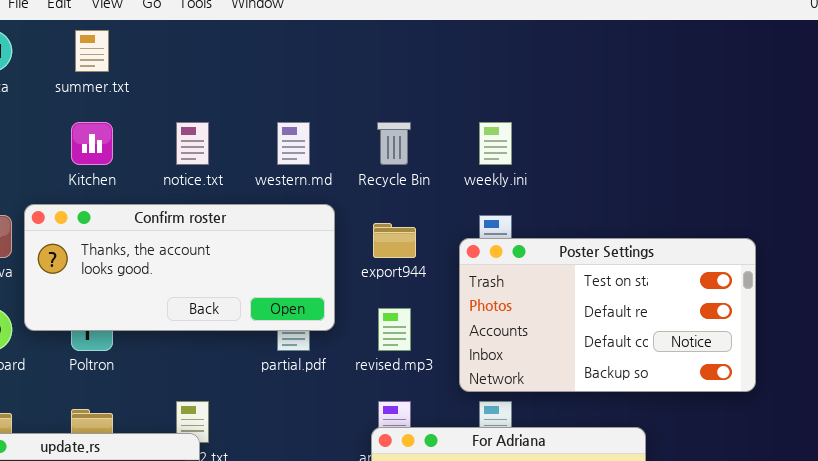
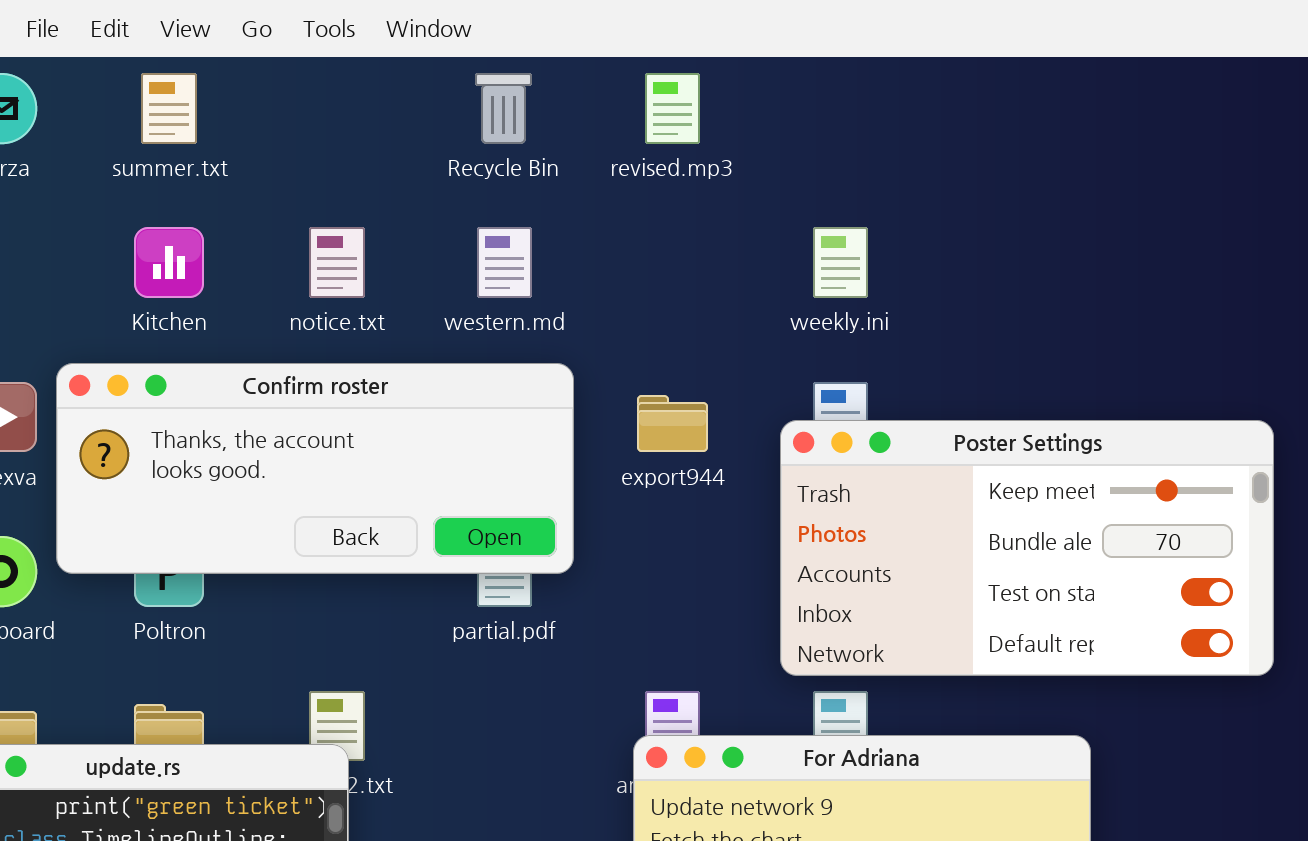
Recycle Bin: [377,122,411,165] -> [475,73,532,144], moved
Poster Settings: [459,238,756,392] -> [780,420,1274,676], scrolled up 2 rows
revised.mp3: [378,308,411,351] -> [645,73,700,144], moved

